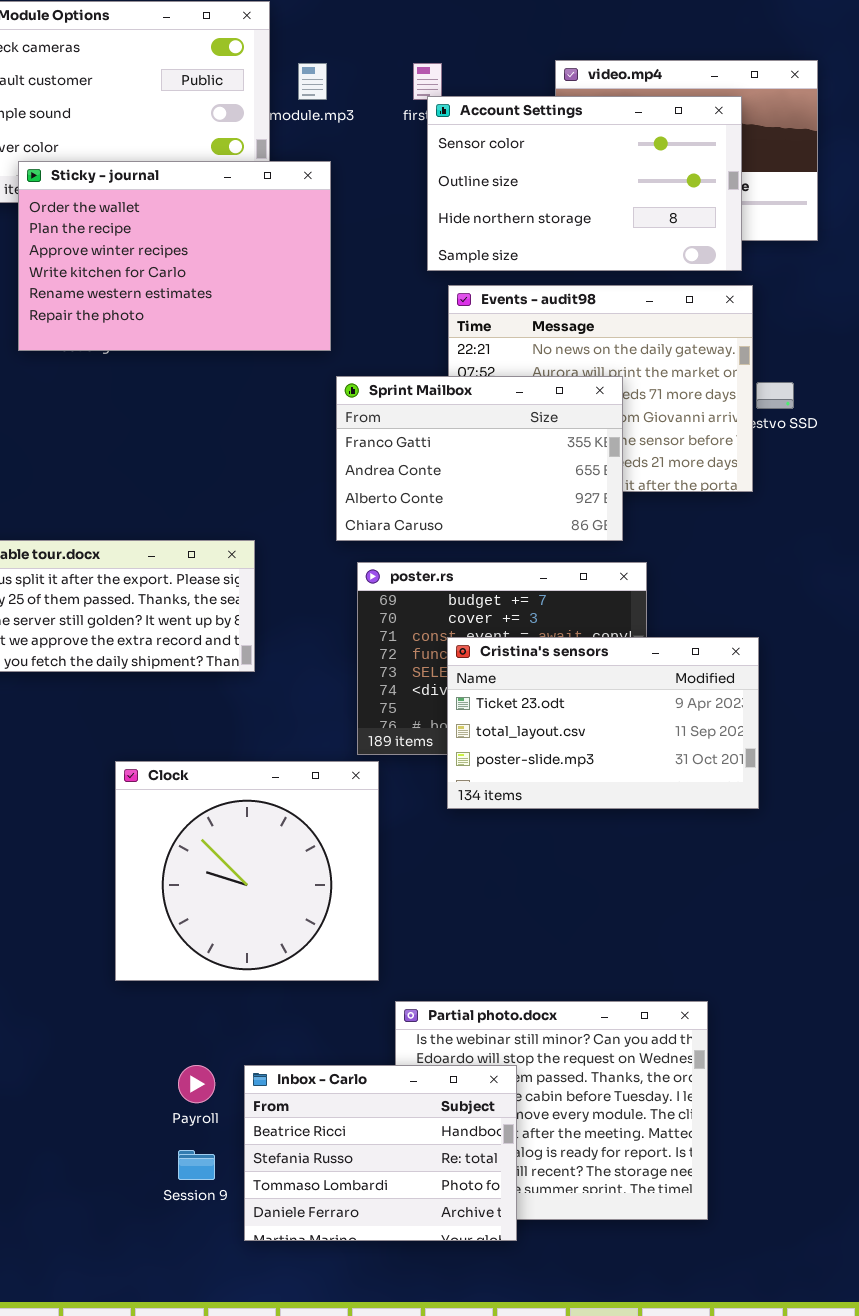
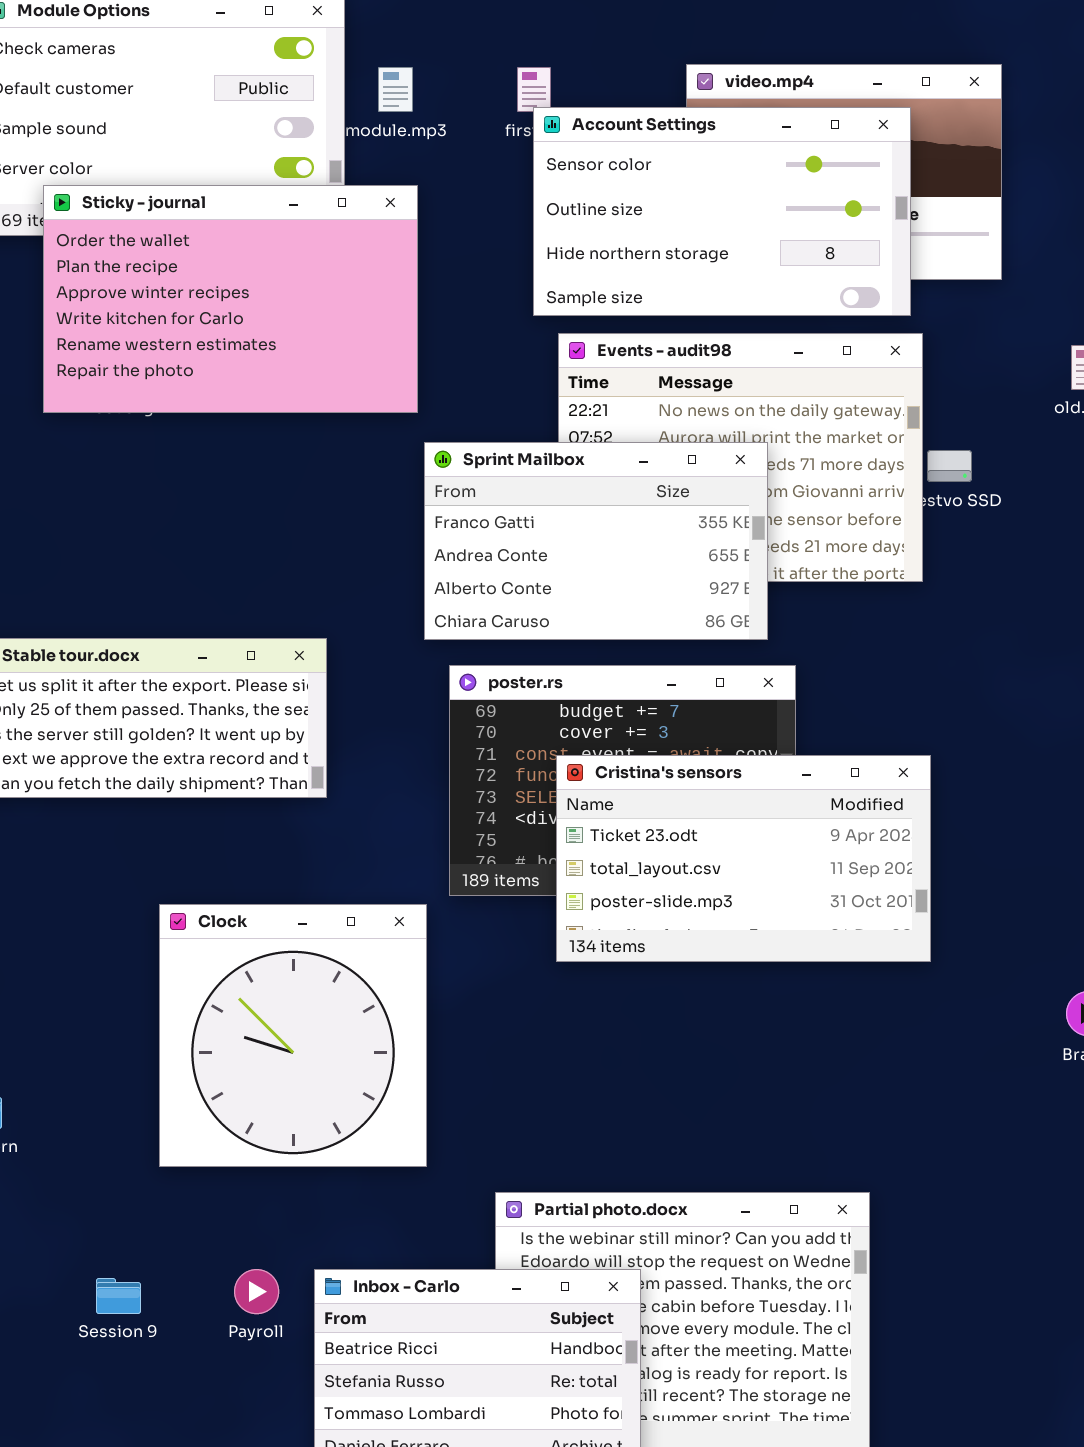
Clock: [115,761,379,981] -> [159,904,427,1167], resized
Session 9: [178,1150,215,1180] -> [96,1278,141,1314], moved

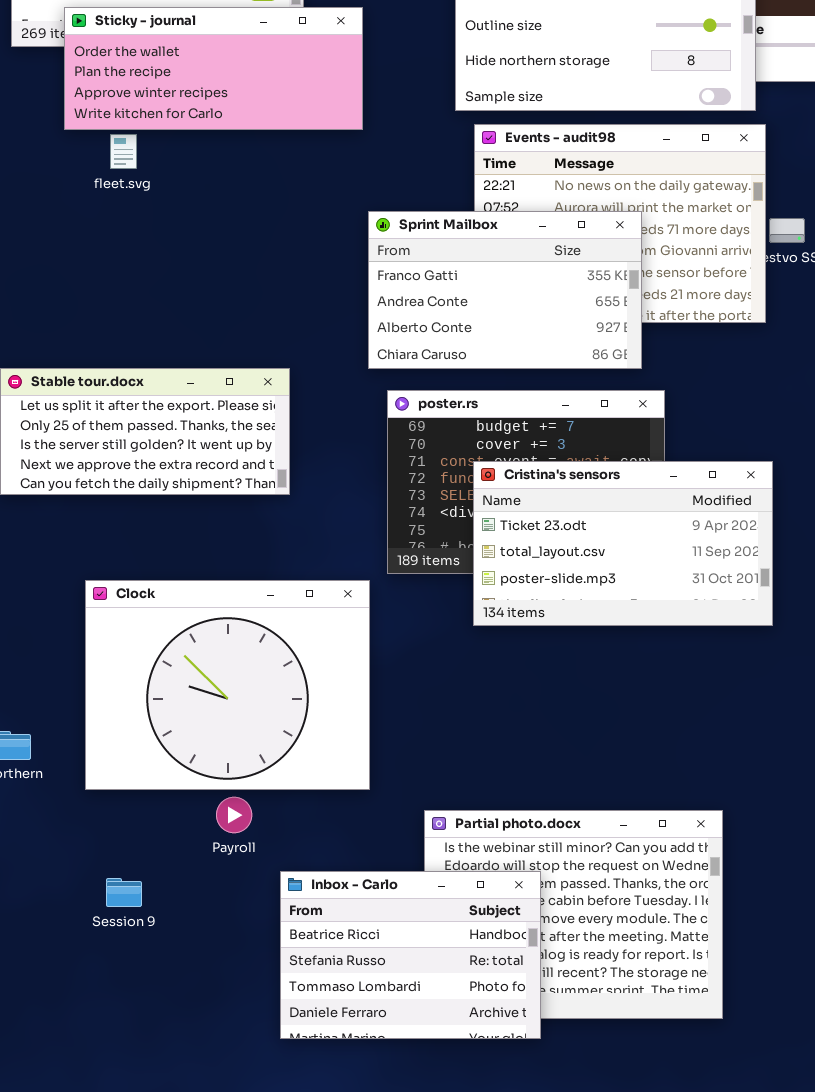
Sticky - journal: [43,185,418,413] -> [64,7,363,130], resized
Clock: [159,904,427,1167] -> [85,580,370,790], resized
Payroll: [234,1269,279,1314] -> [216,797,252,833], moved

